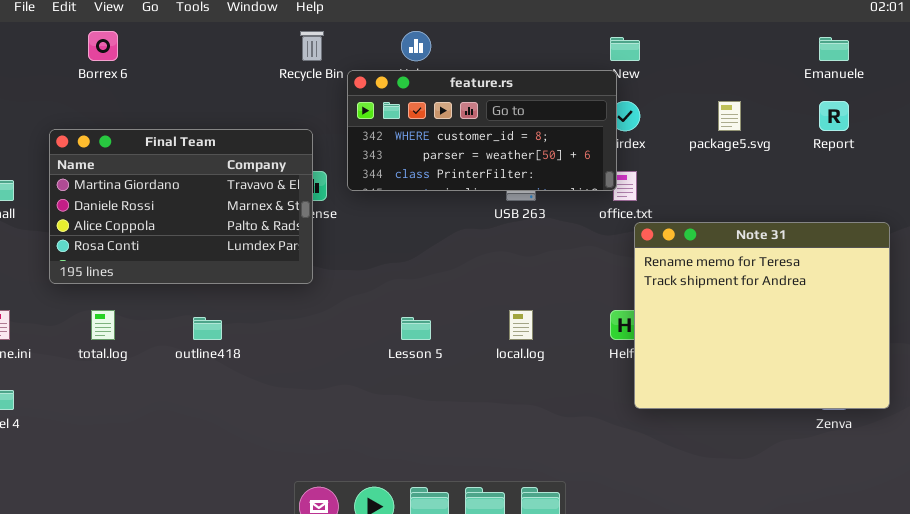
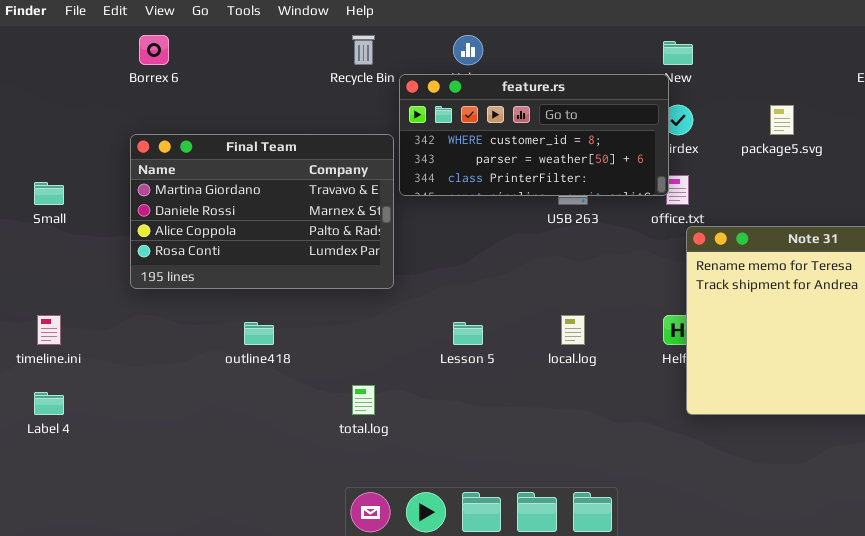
Final Team: [49,129,313,284] -> [130,134,394,289], moved
total.log: [91,310,115,340] -> [352,385,375,415], moved

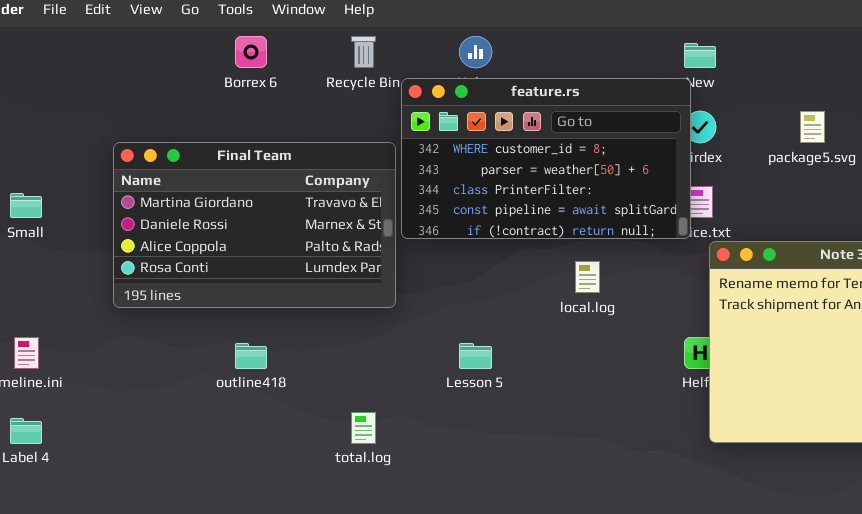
Borrex 6: [139,35,169,65] -> [235,36,267,68], moved
feature.rs: [399,74,669,196] -> [401,78,691,239], resized
local.log: [561,315,585,345] -> [575,261,600,293], moved

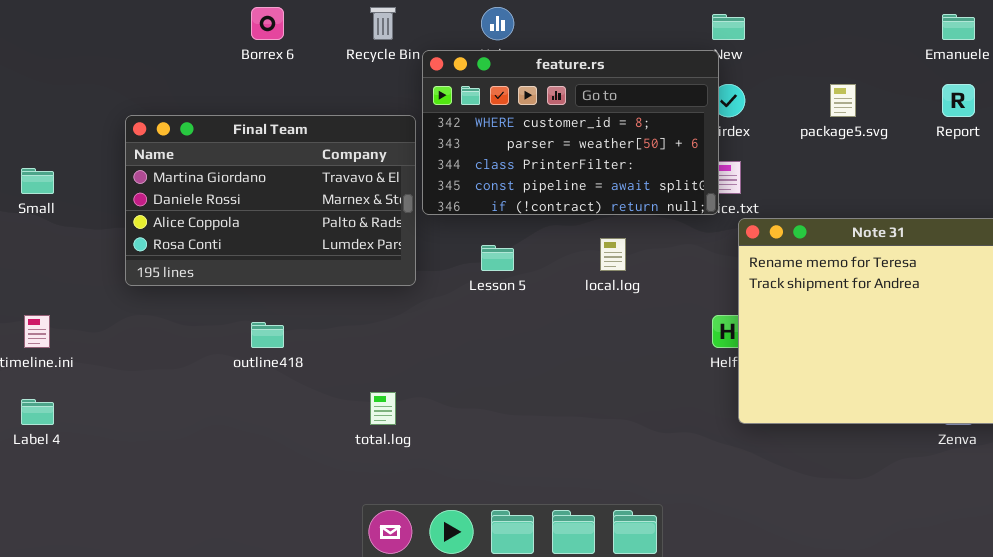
Lesson 5: [459,343,492,369] -> [481,245,514,271], moved

